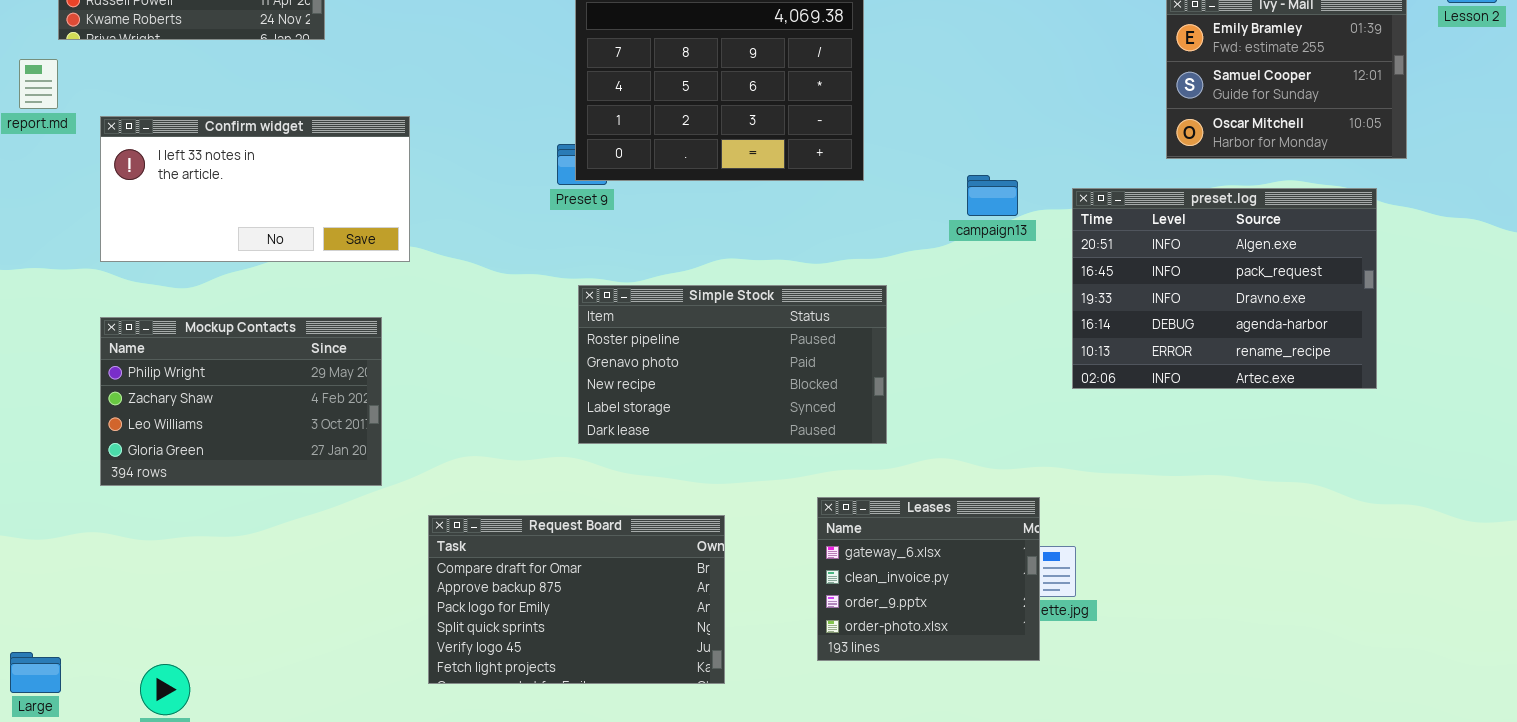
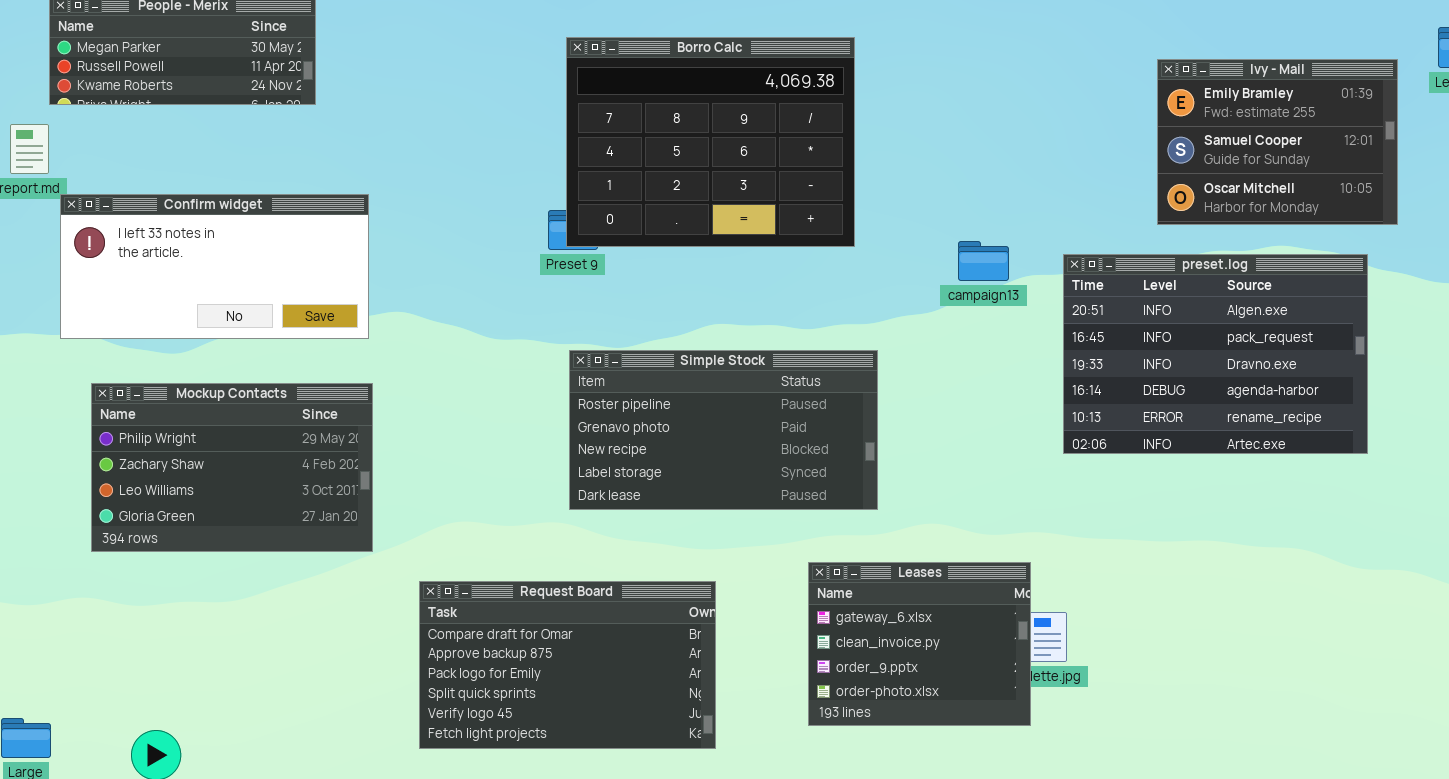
Confirm widget: [100,116,410,262] -> [60,194,369,339], moved

